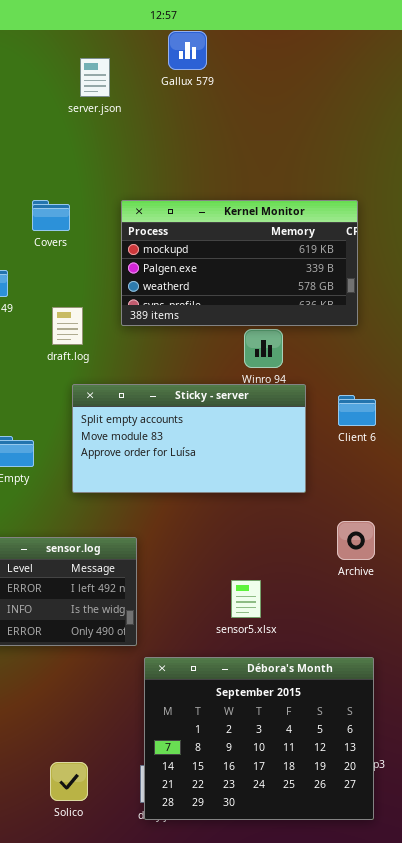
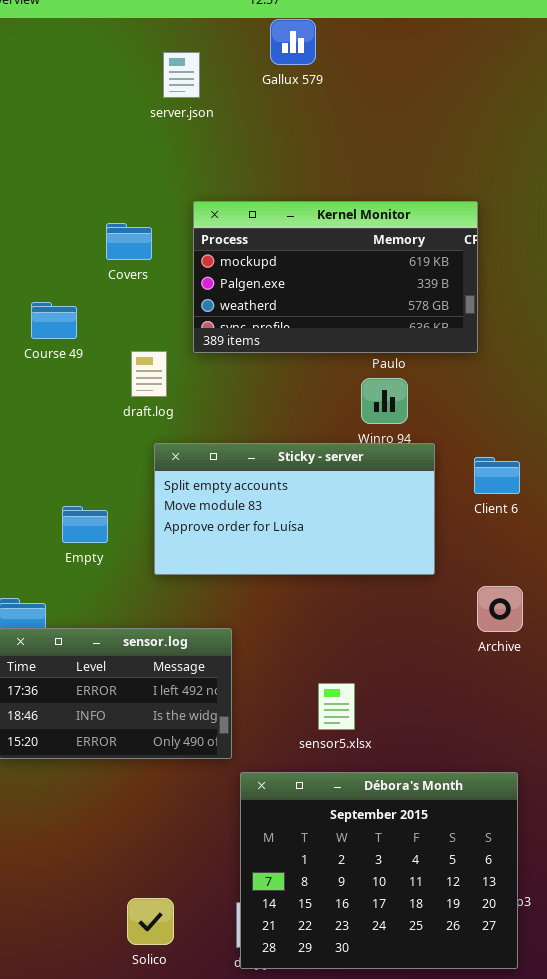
Kernel Monitor: [121,200,358,326] -> [193,201,478,353], moved
Archive: [337,521,375,560] -> [477,586,523,632], moved
sensor5.xlsx: [231,580,261,618] -> [318,683,355,730], moved

